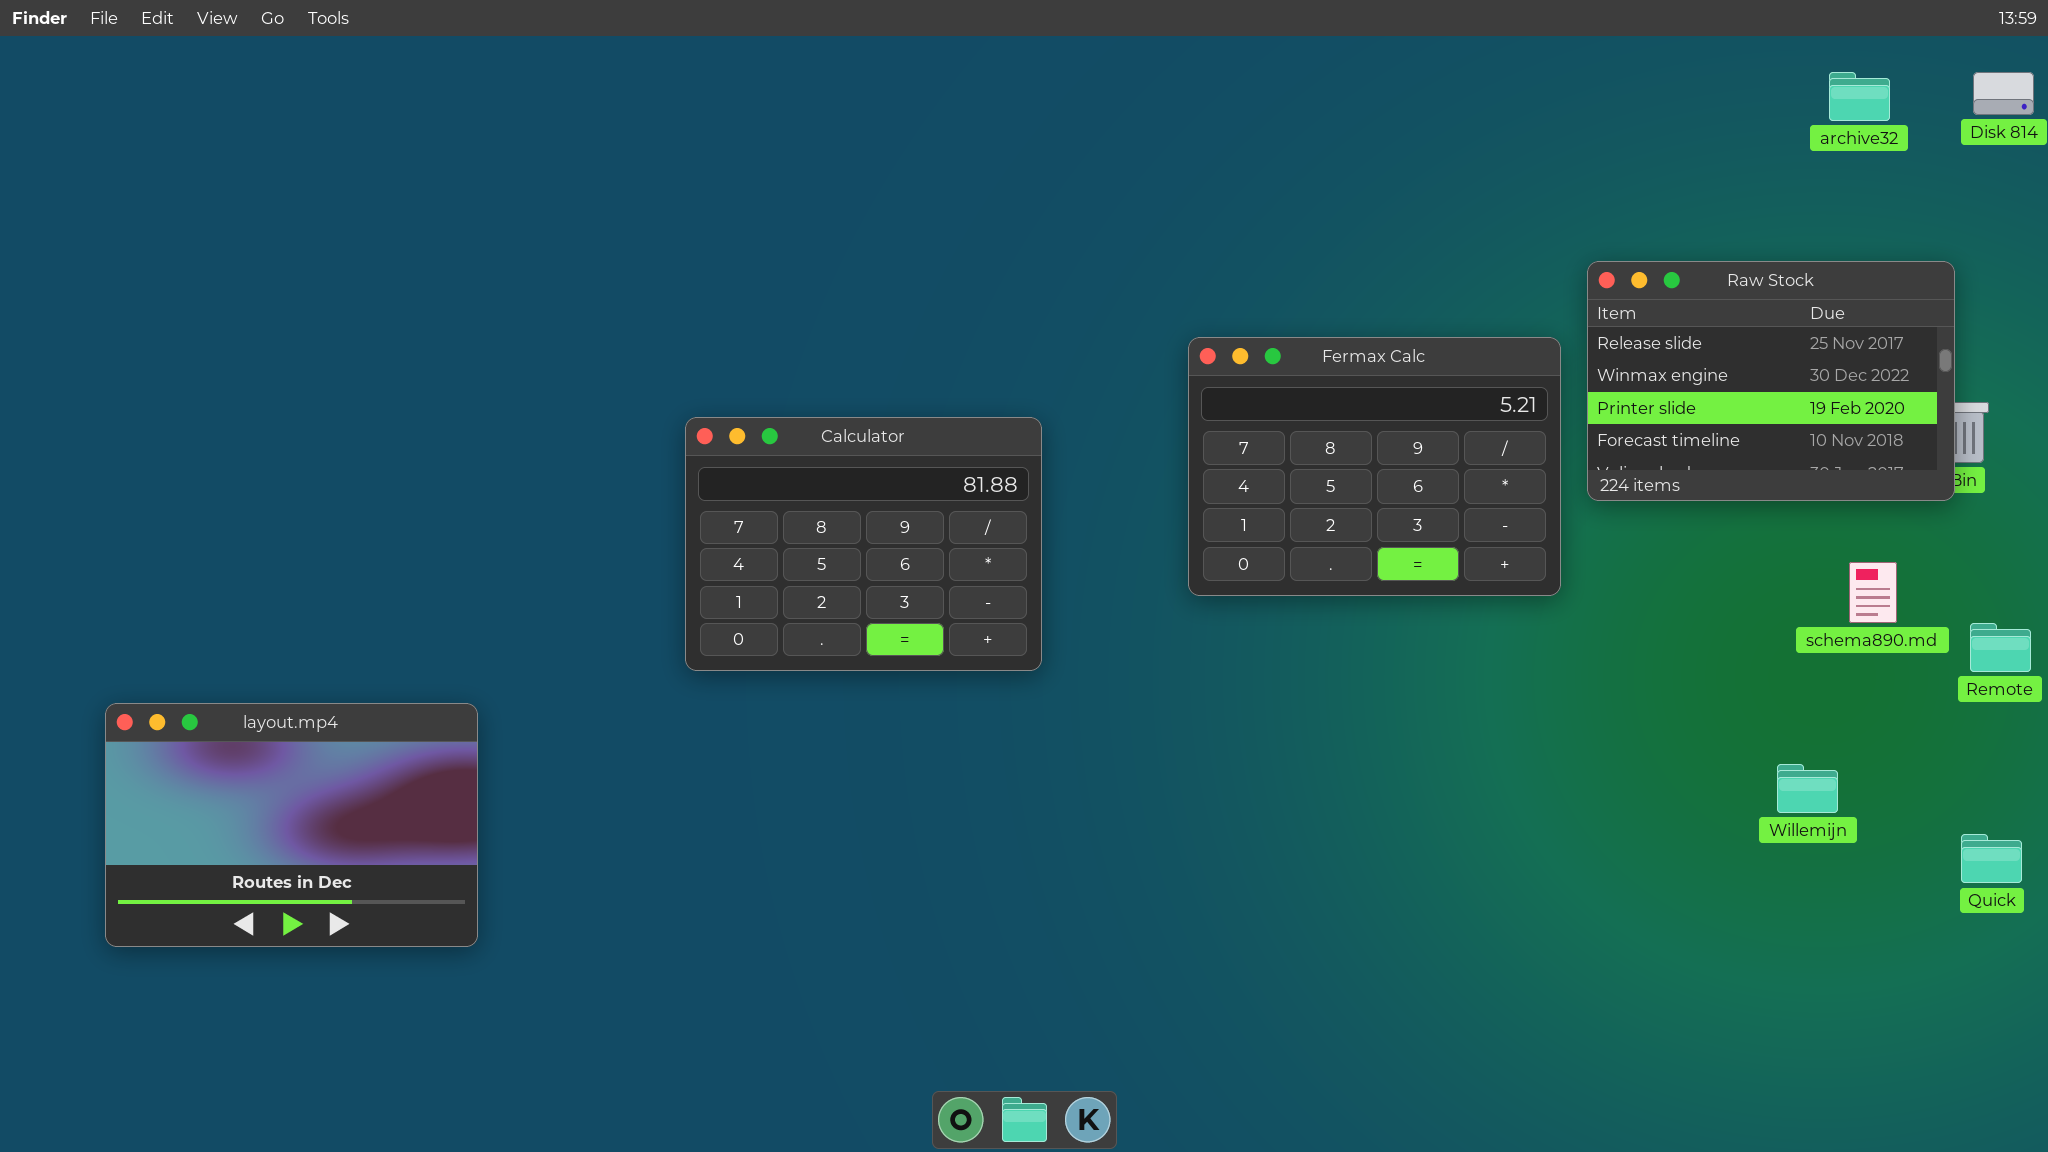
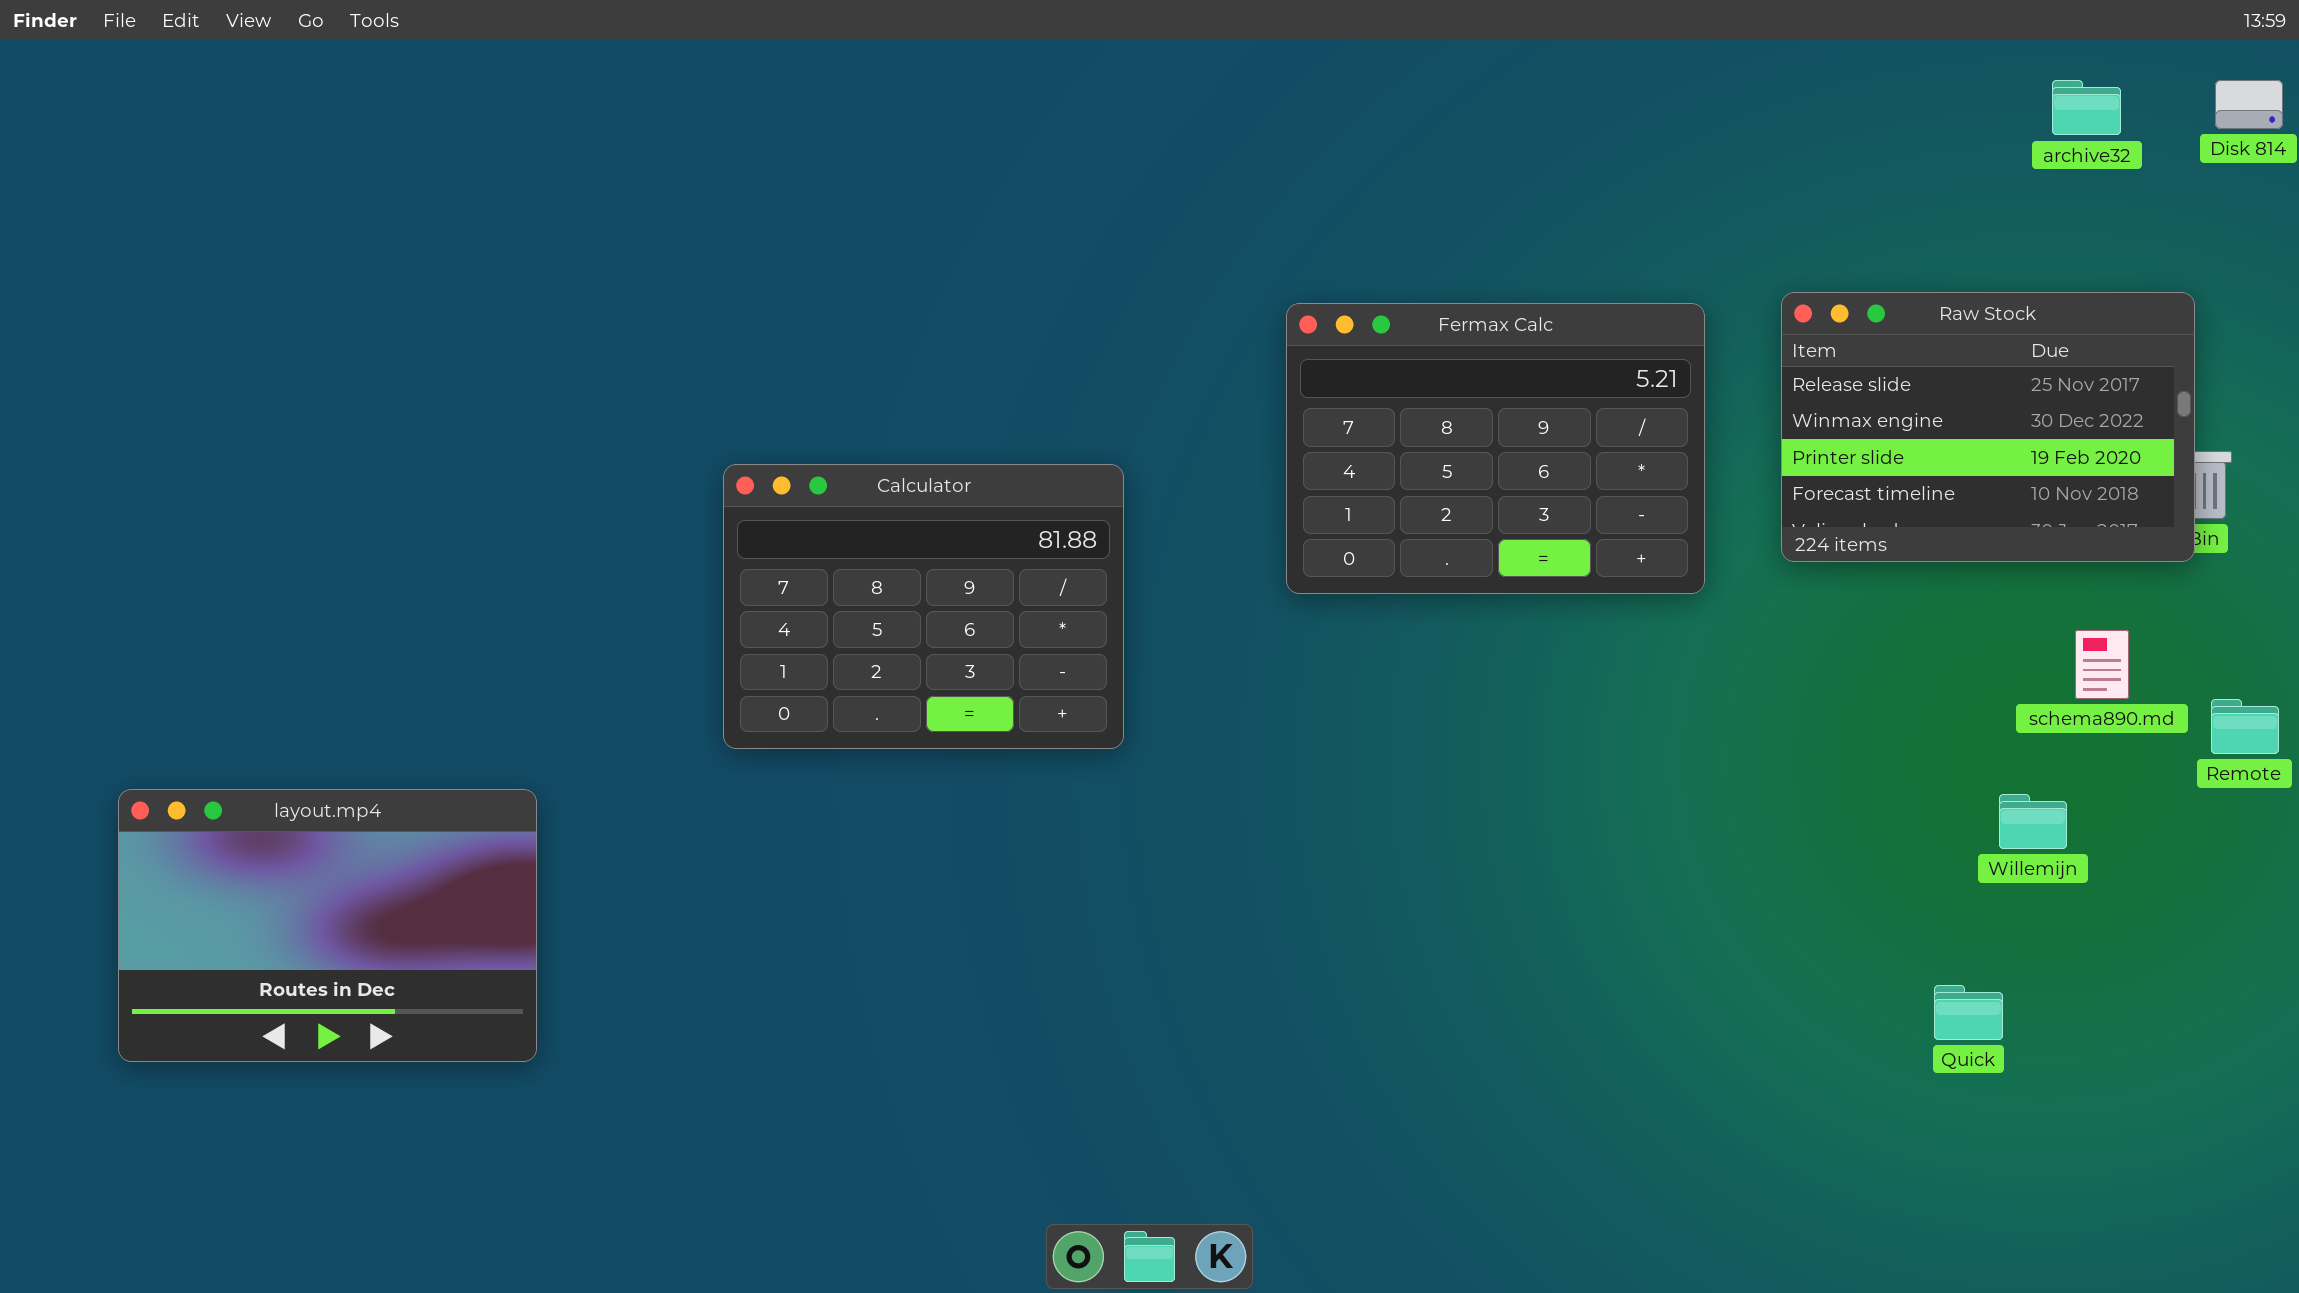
Fermax Calc: [1188,337,1561,596] -> [1286,303,1705,594], moved
Calculator: [685,417,1042,671] -> [723,464,1124,749], moved
Willemijn: [1777,764,1838,813] -> [1999,794,2067,849], moved
Quick: [1961,834,2022,883] -> [1934,985,2003,1040], moved

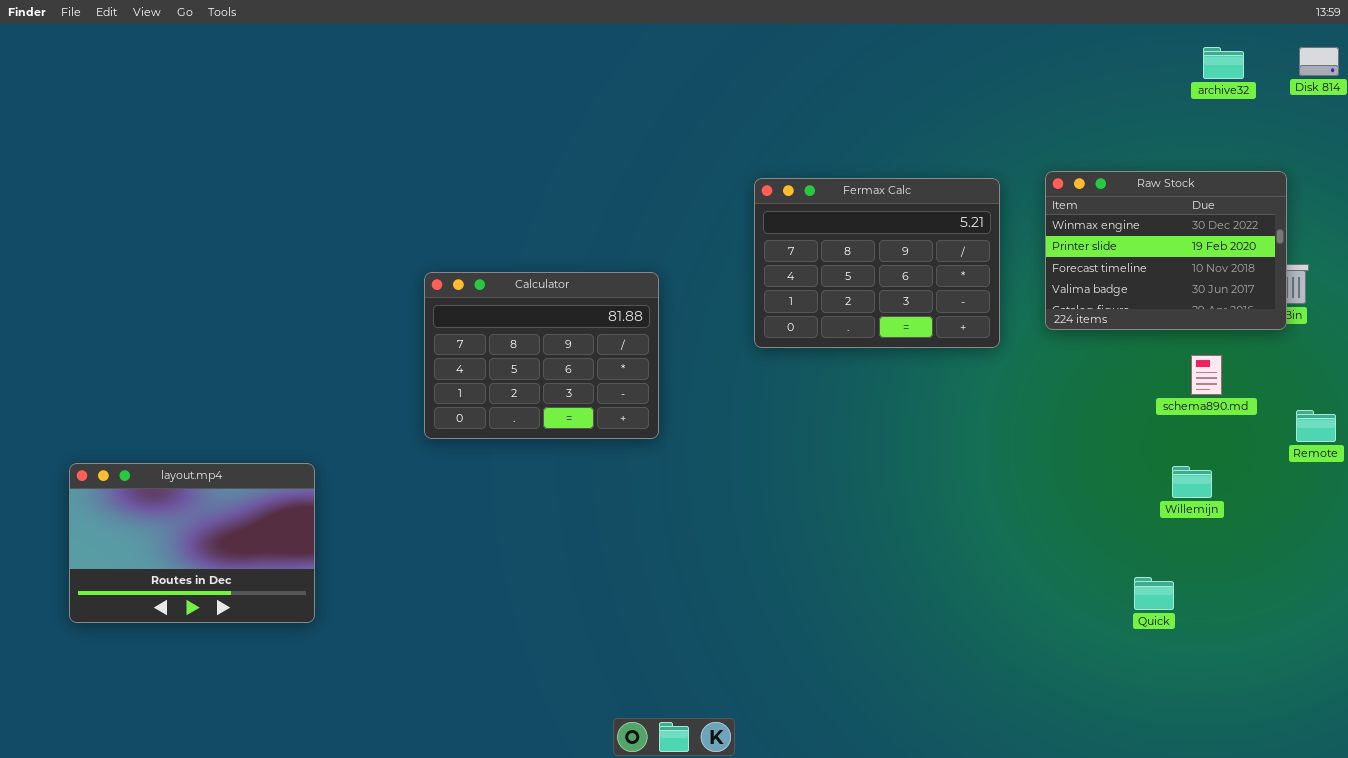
Raw Stock: [1781,292,2195,562] -> [1045,171,1287,330], scrolled down 1 row
schema890.md: [2075,630,2129,699] -> [1191,355,1222,395], moved

